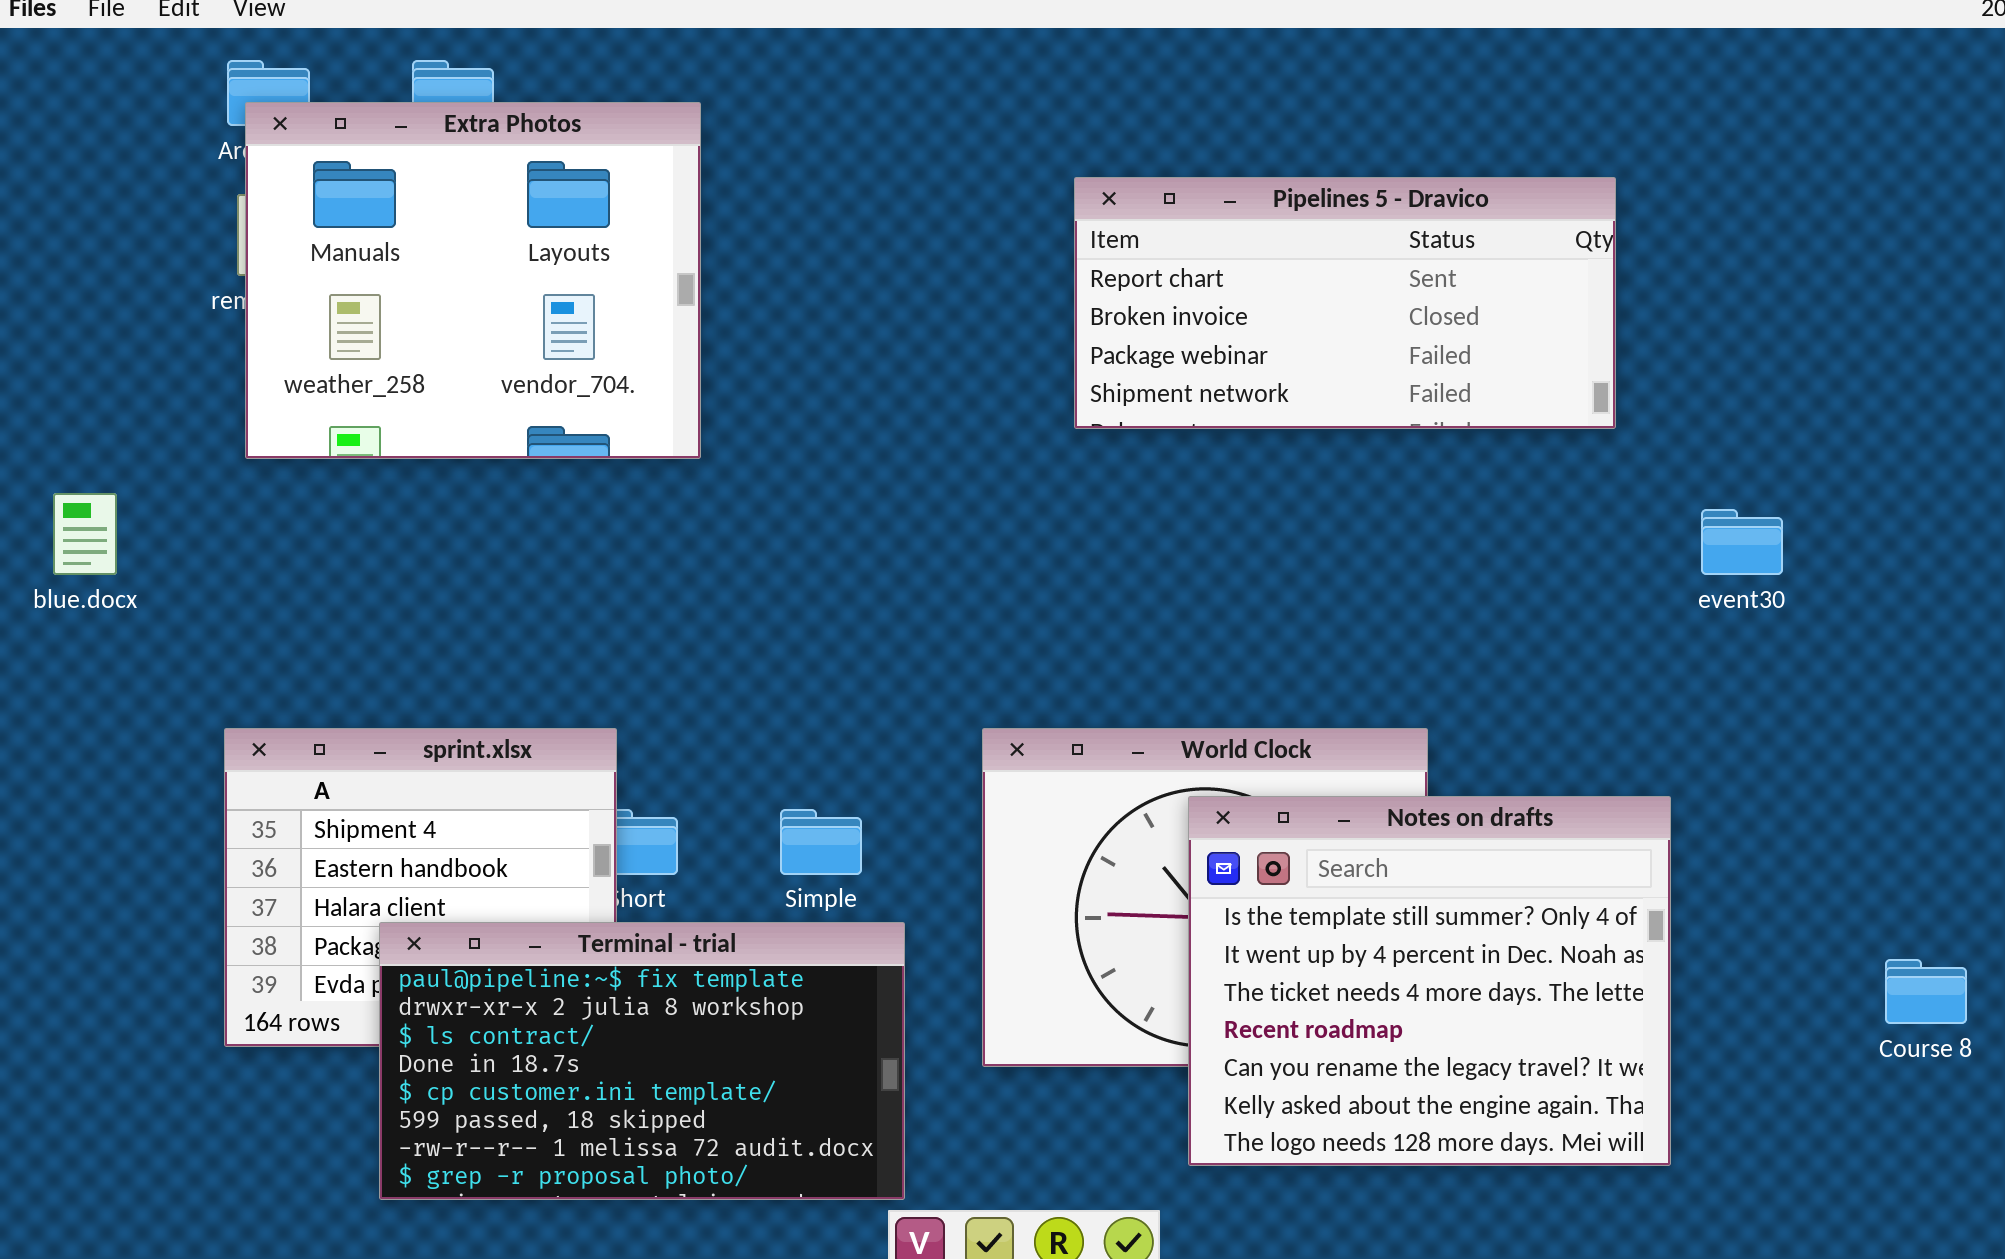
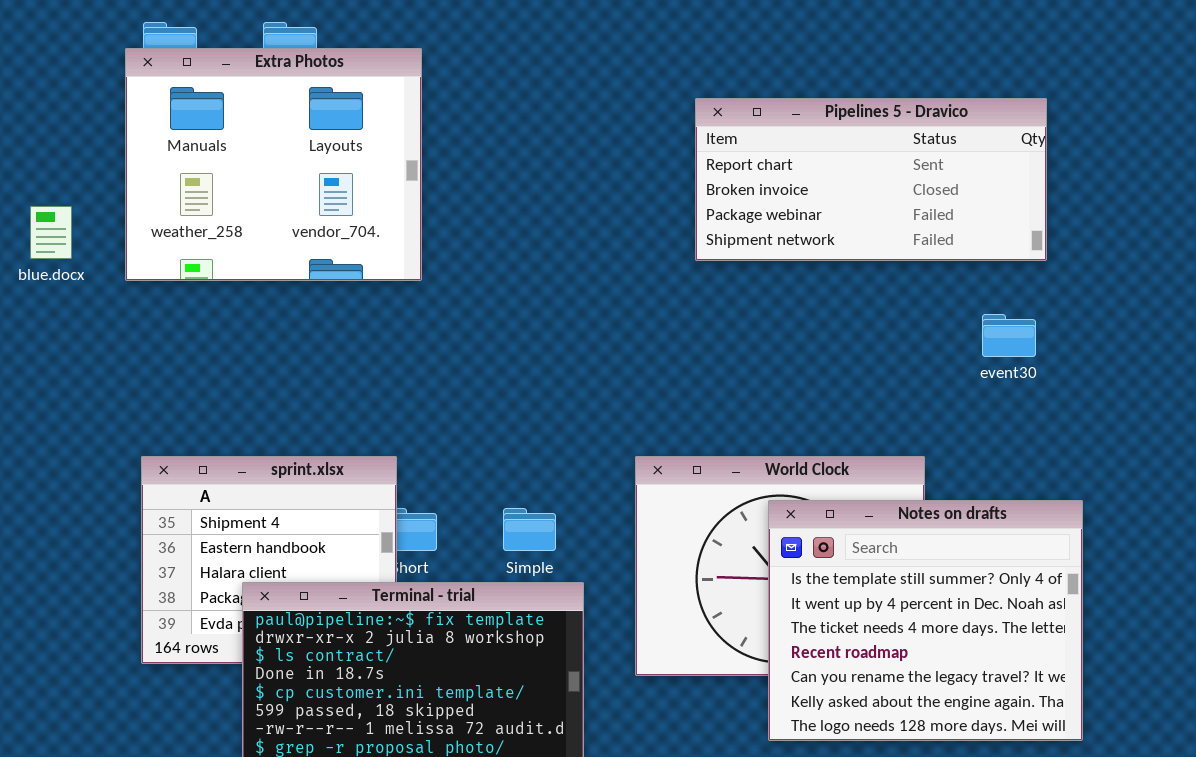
Extra Photos: [245,102,701,459] -> [125,48,422,281], moved
blue.docx: [53,493,117,575] -> [30,206,72,259], moved
event30: [1701,509,1783,575] -> [982,314,1036,357], moved

